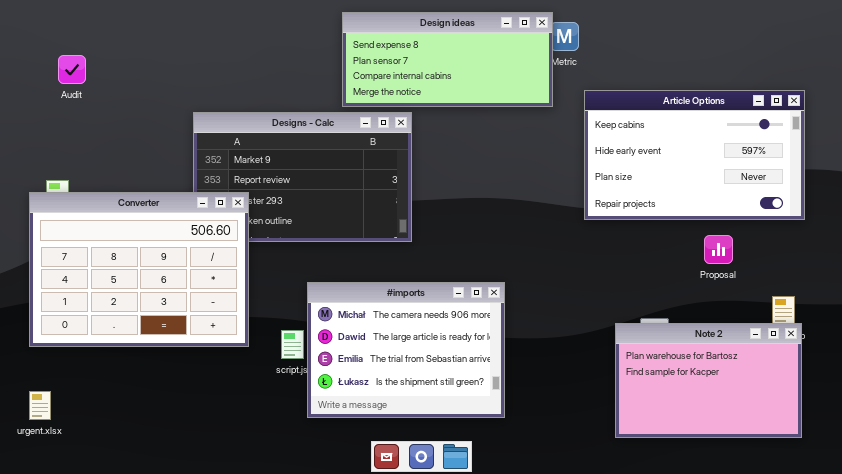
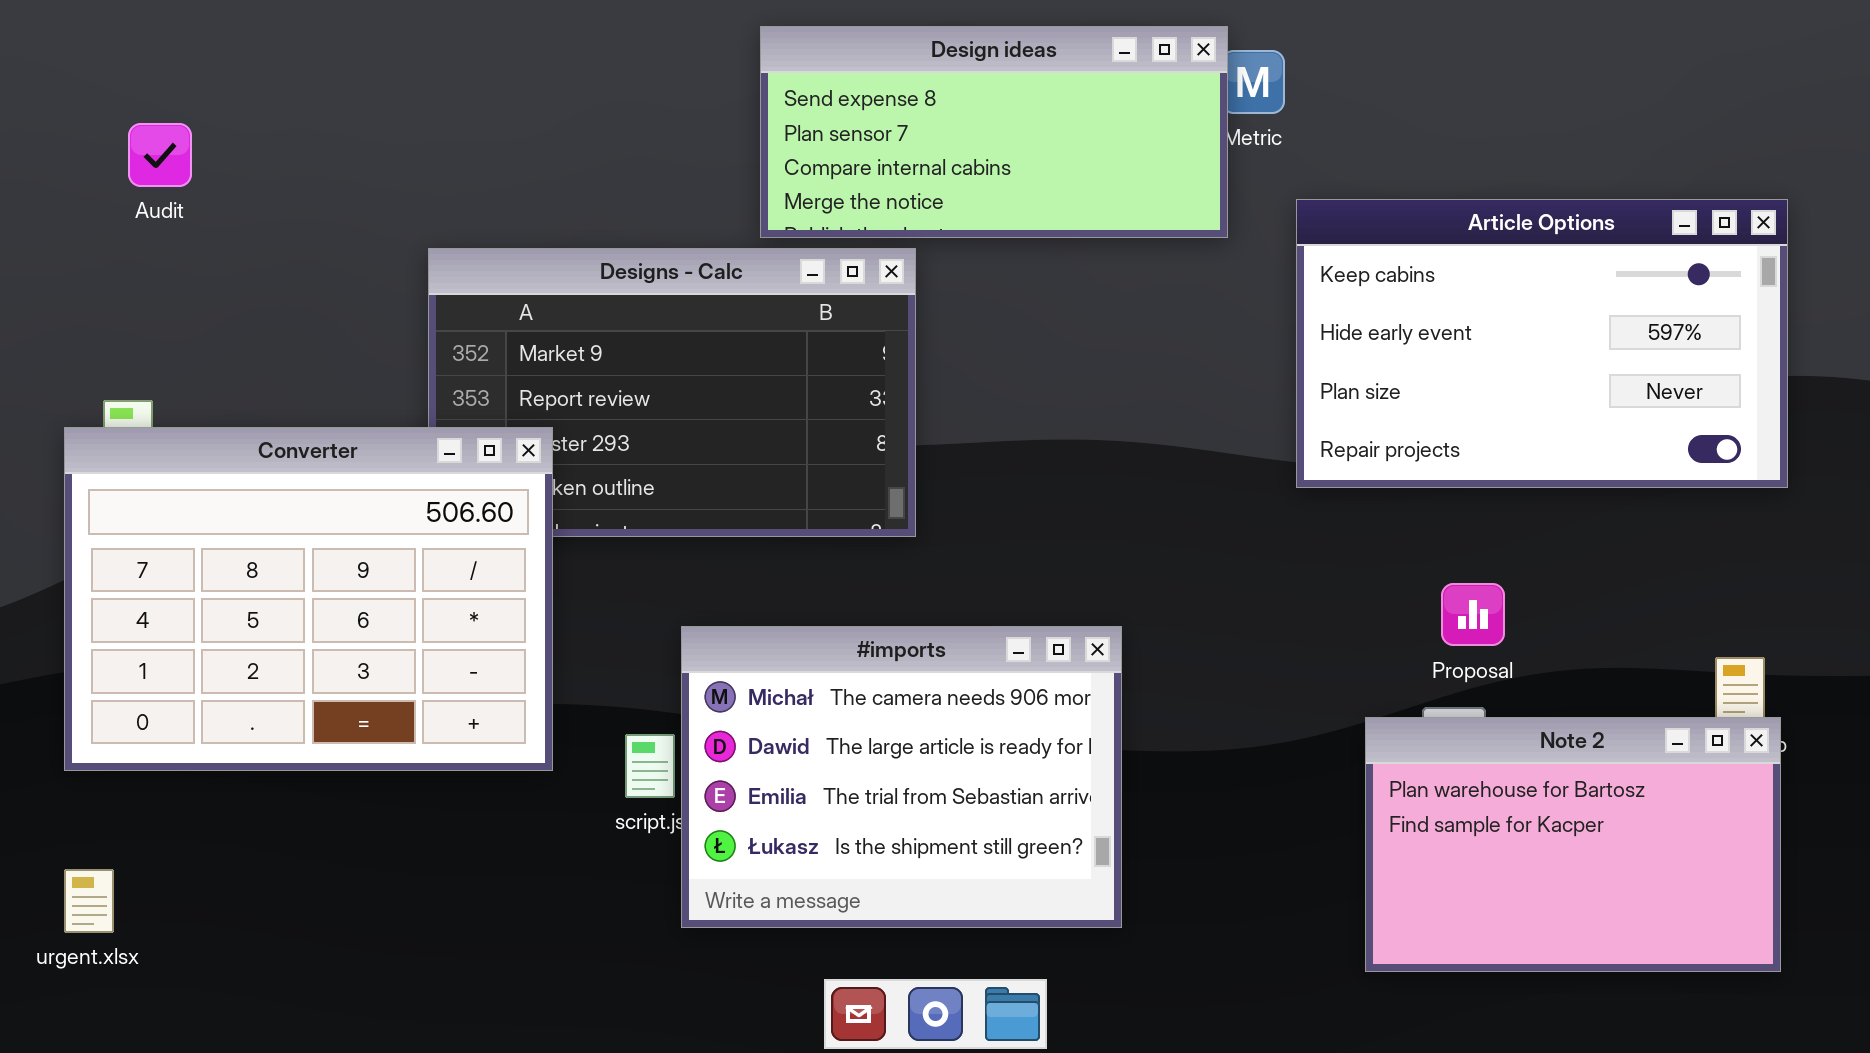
Proposal: [704,235,733,264] -> [1441,583,1505,646], moved

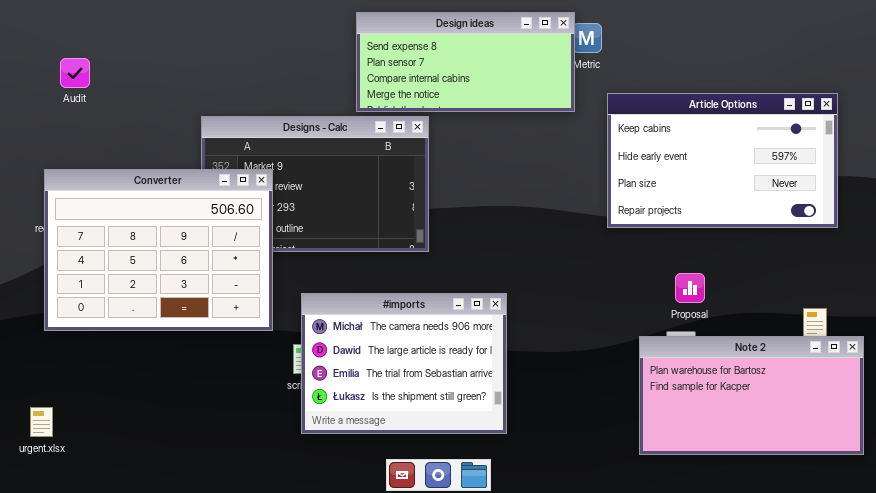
Converter: [64,427,553,771] -> [44,169,273,331], moved
#imports: [681,626,1122,928] -> [301,293,507,434], moved
Note 2: [1365,717,1781,972] -> [639,336,864,455], resized

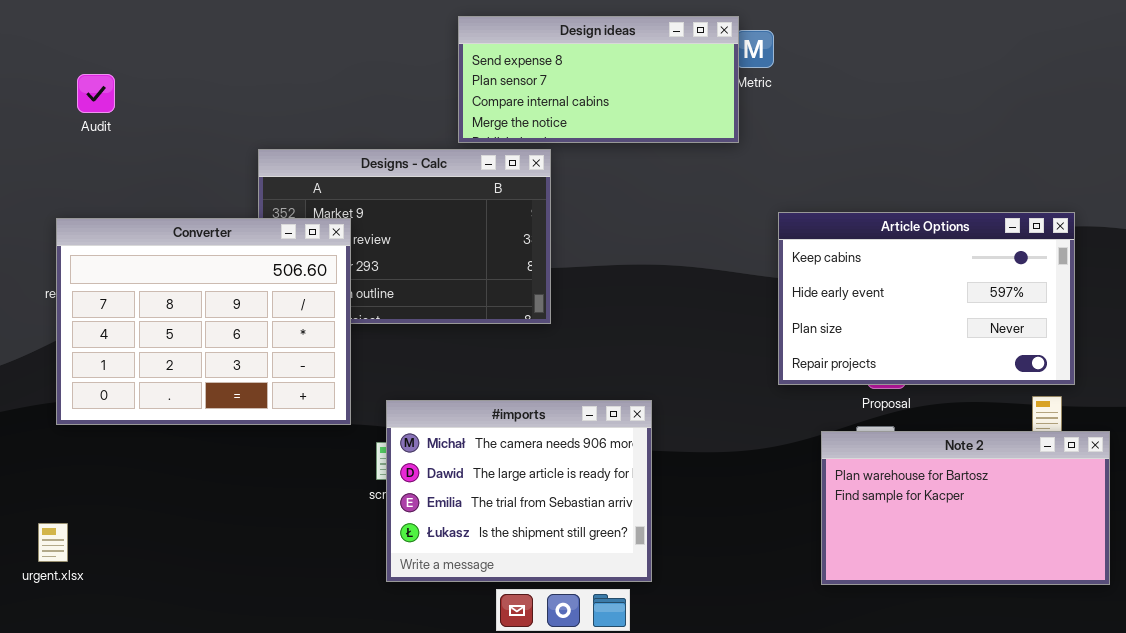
Article Options: [607,93,838,228] -> [778,212,1075,385], moved
#imports: [301,293,507,434] -> [386,400,652,582], moved

